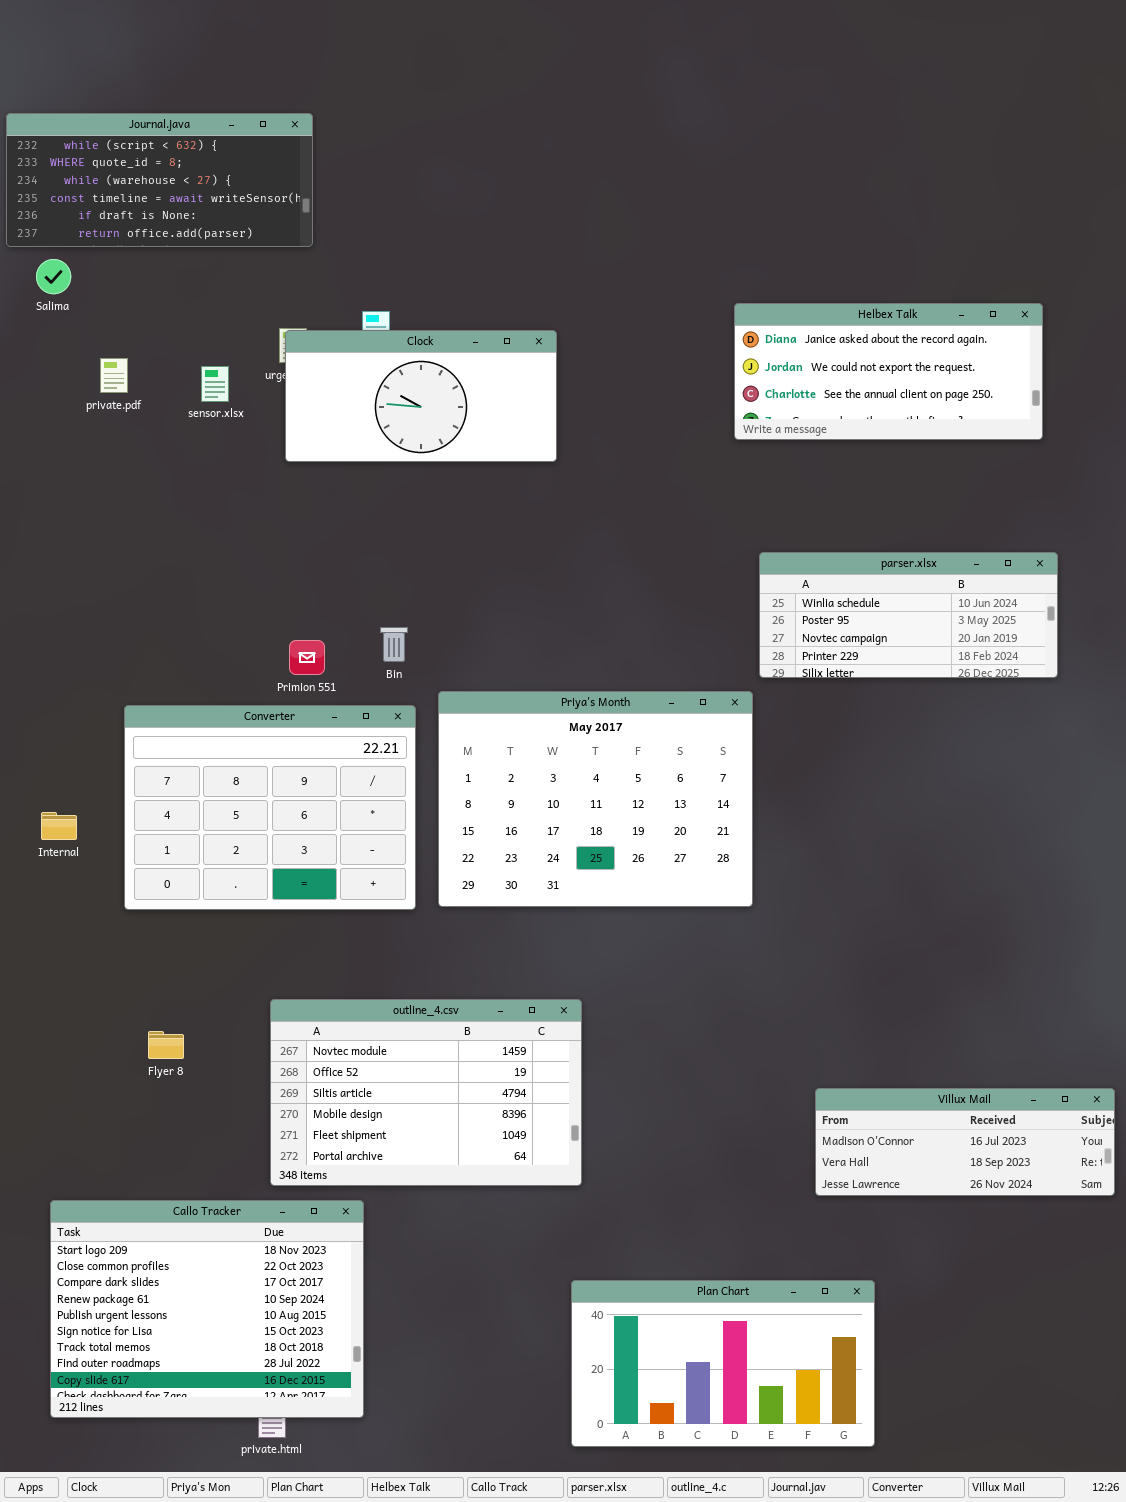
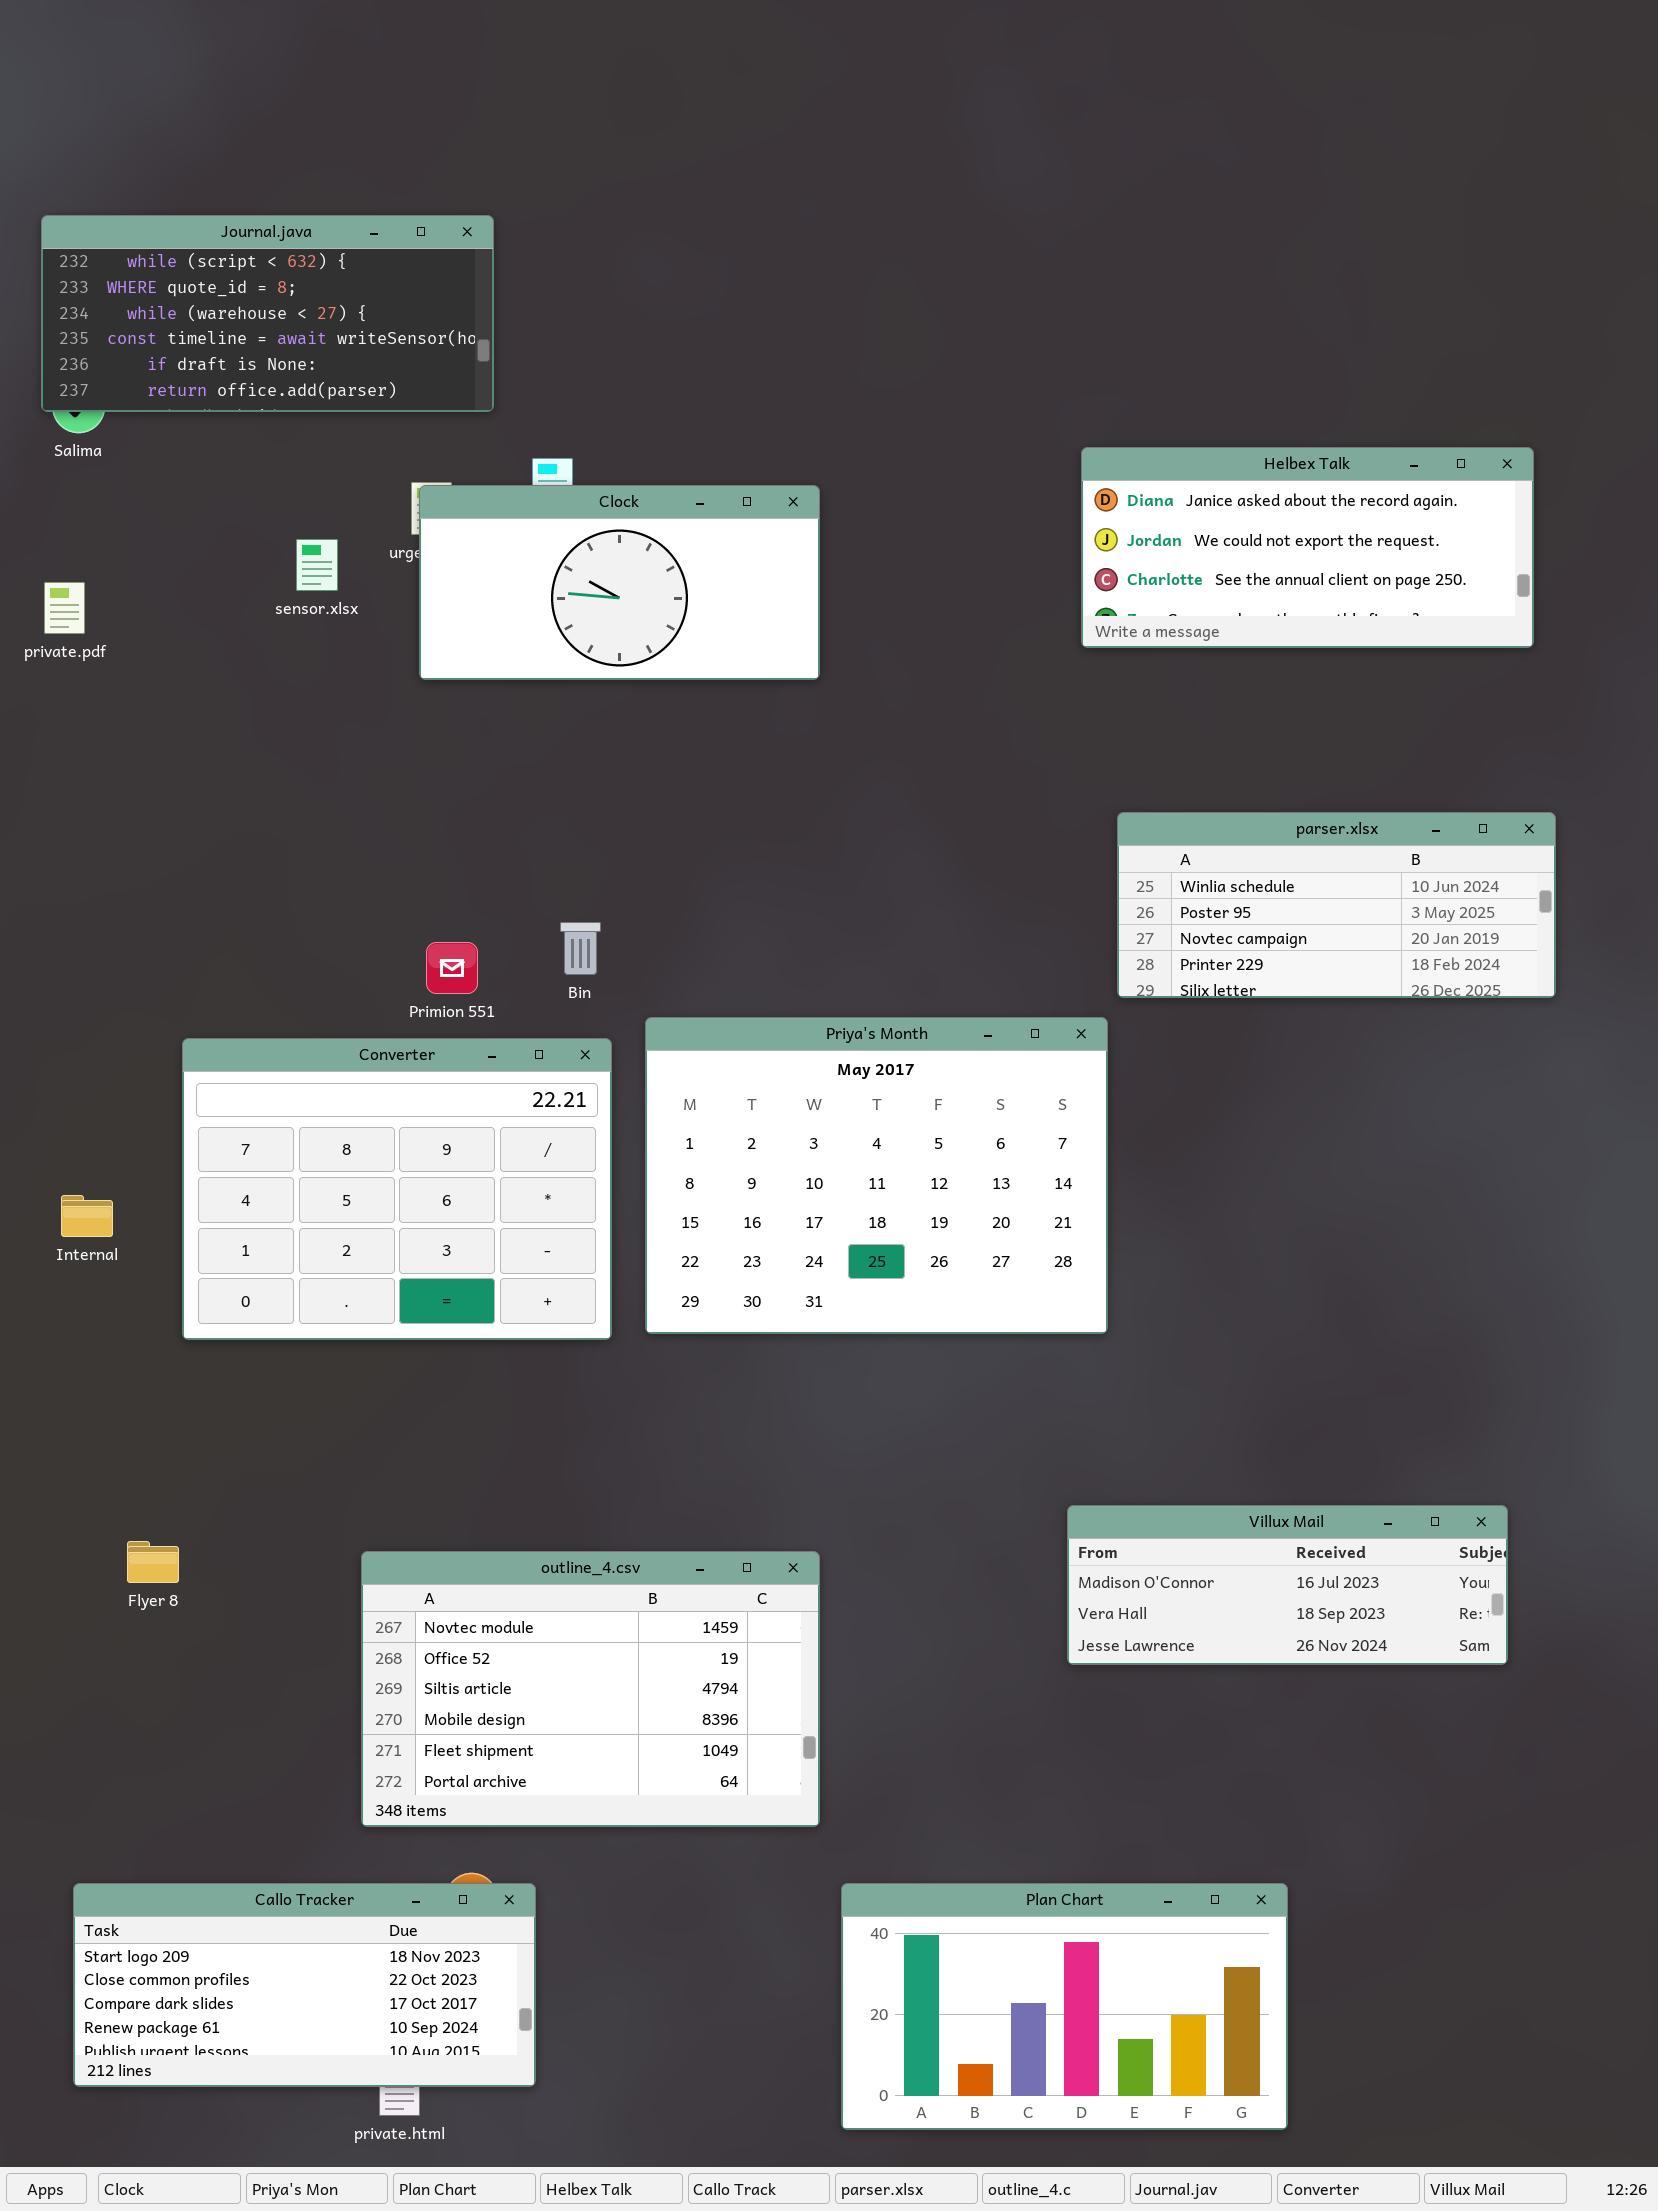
Journal.java: [6,113,313,247] -> [41,215,494,412], moved
private.pdf: [100,358,128,393] -> [44,582,85,634], moved
outline_4.csv: [270,999,582,1186] -> [361,1551,820,1827], moved
Flyer 8: [148,1031,184,1059] -> [127,1541,179,1583], moved
Villux Mail: [815,1088,1115,1196] -> [1067,1505,1508,1665], moved
Callo Tracker: [50,1200,364,1418] -> [73,1883,536,2087], resized

